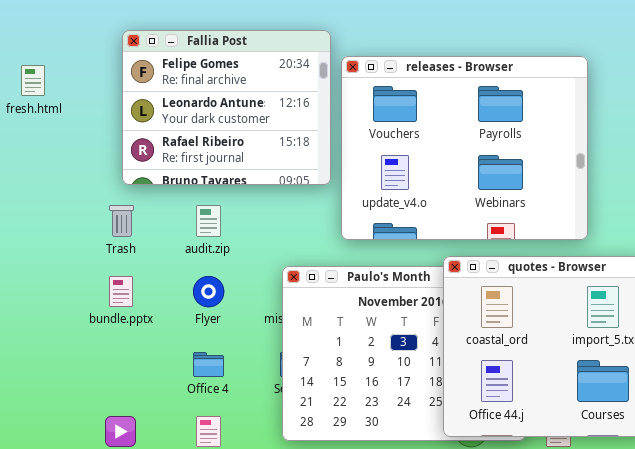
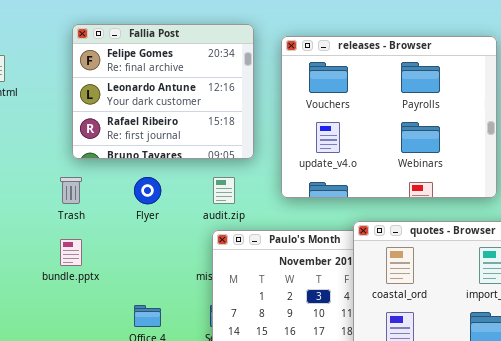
releases - Browser: [341,56,588,240] -> [281,36,497,198], moved
audit.zip: [196,205,221,237] -> [213,177,235,204], moved
Flyer: [193,276,224,307] -> [134,177,161,204], moved

